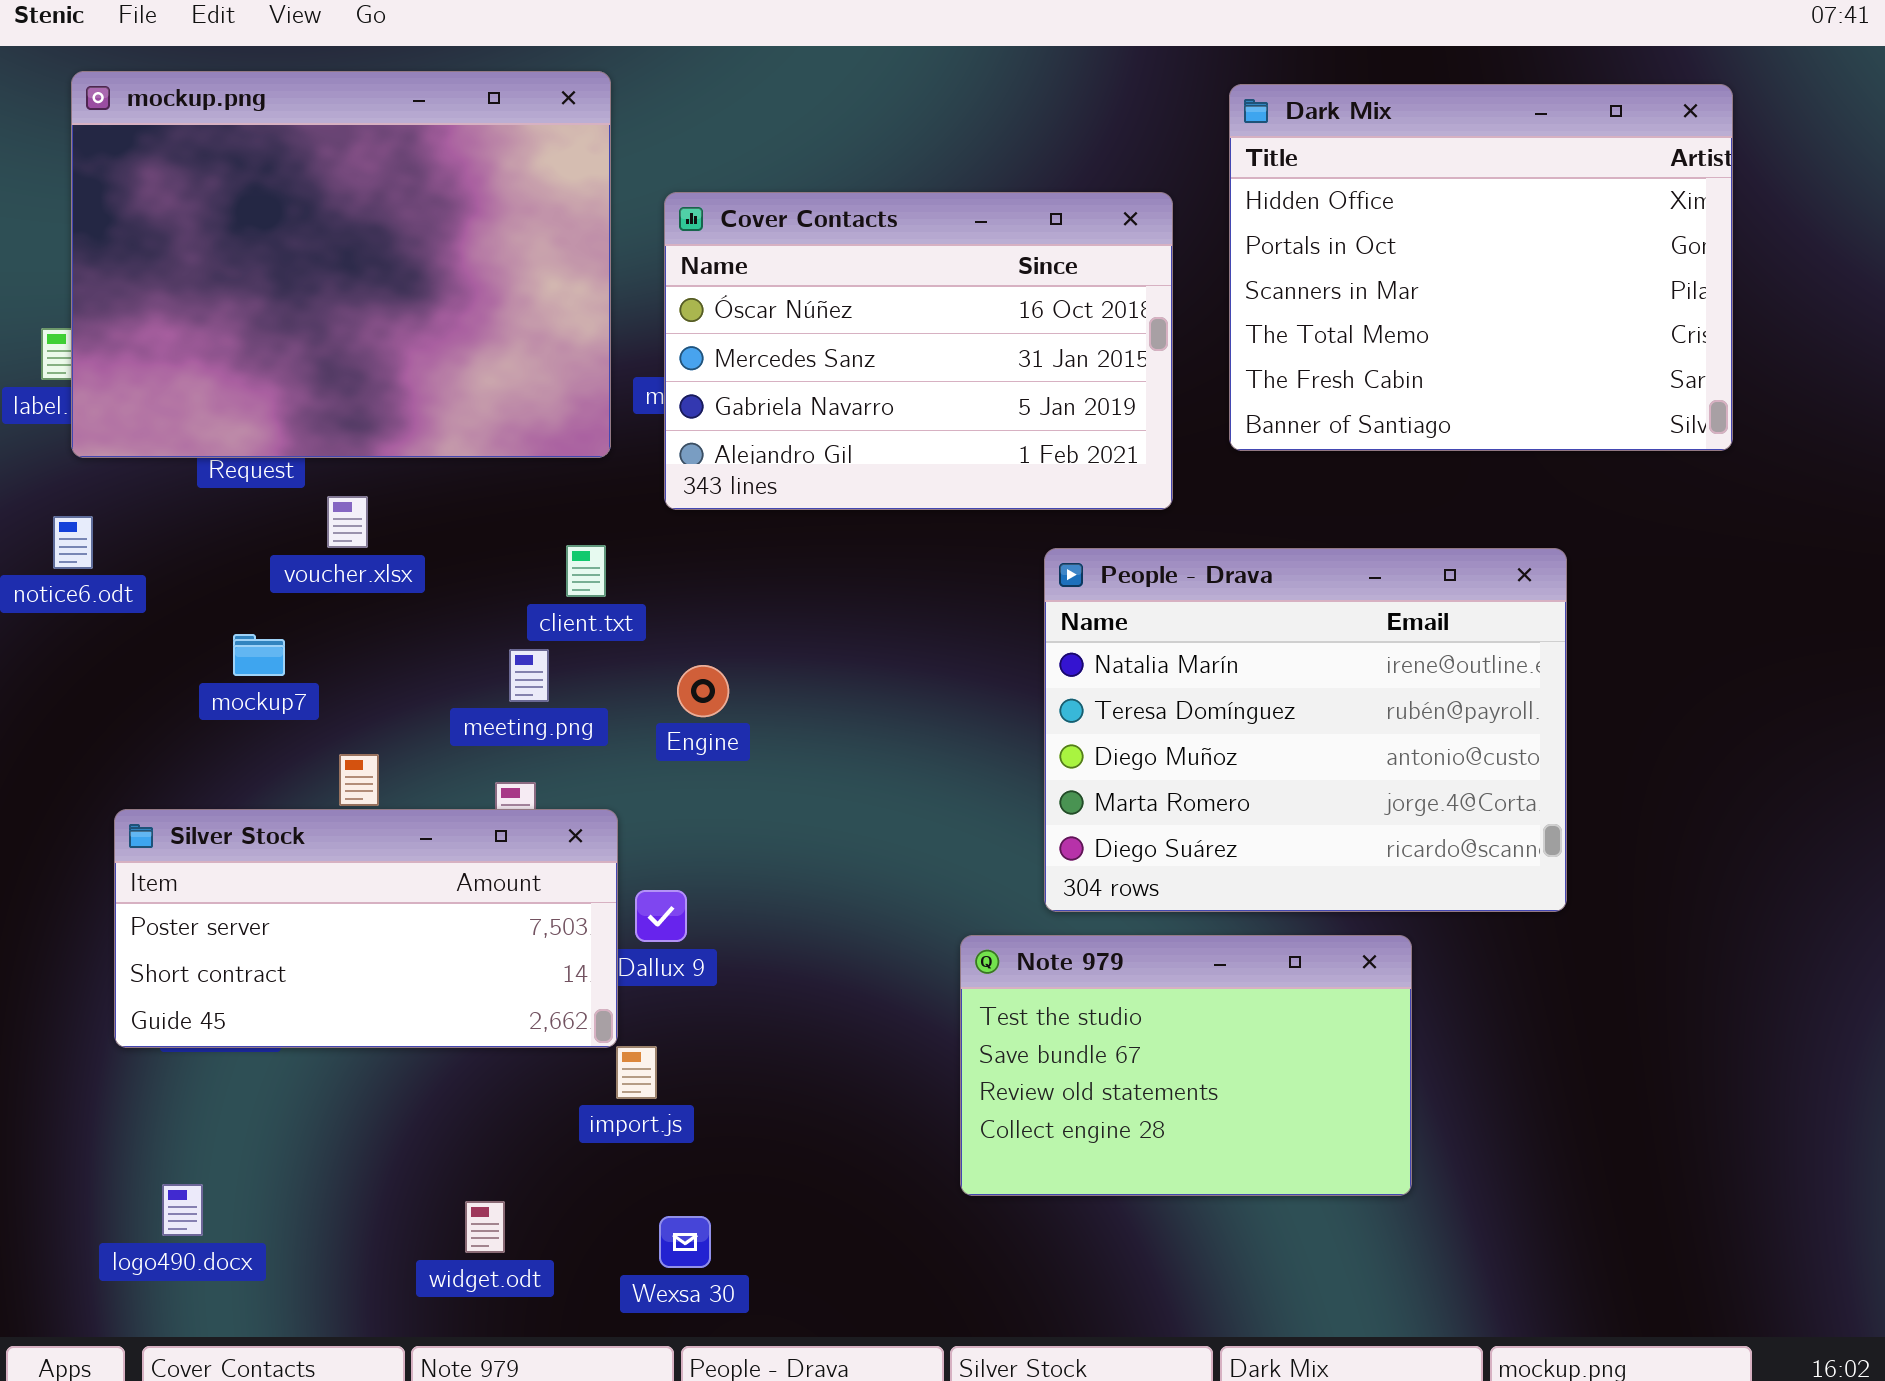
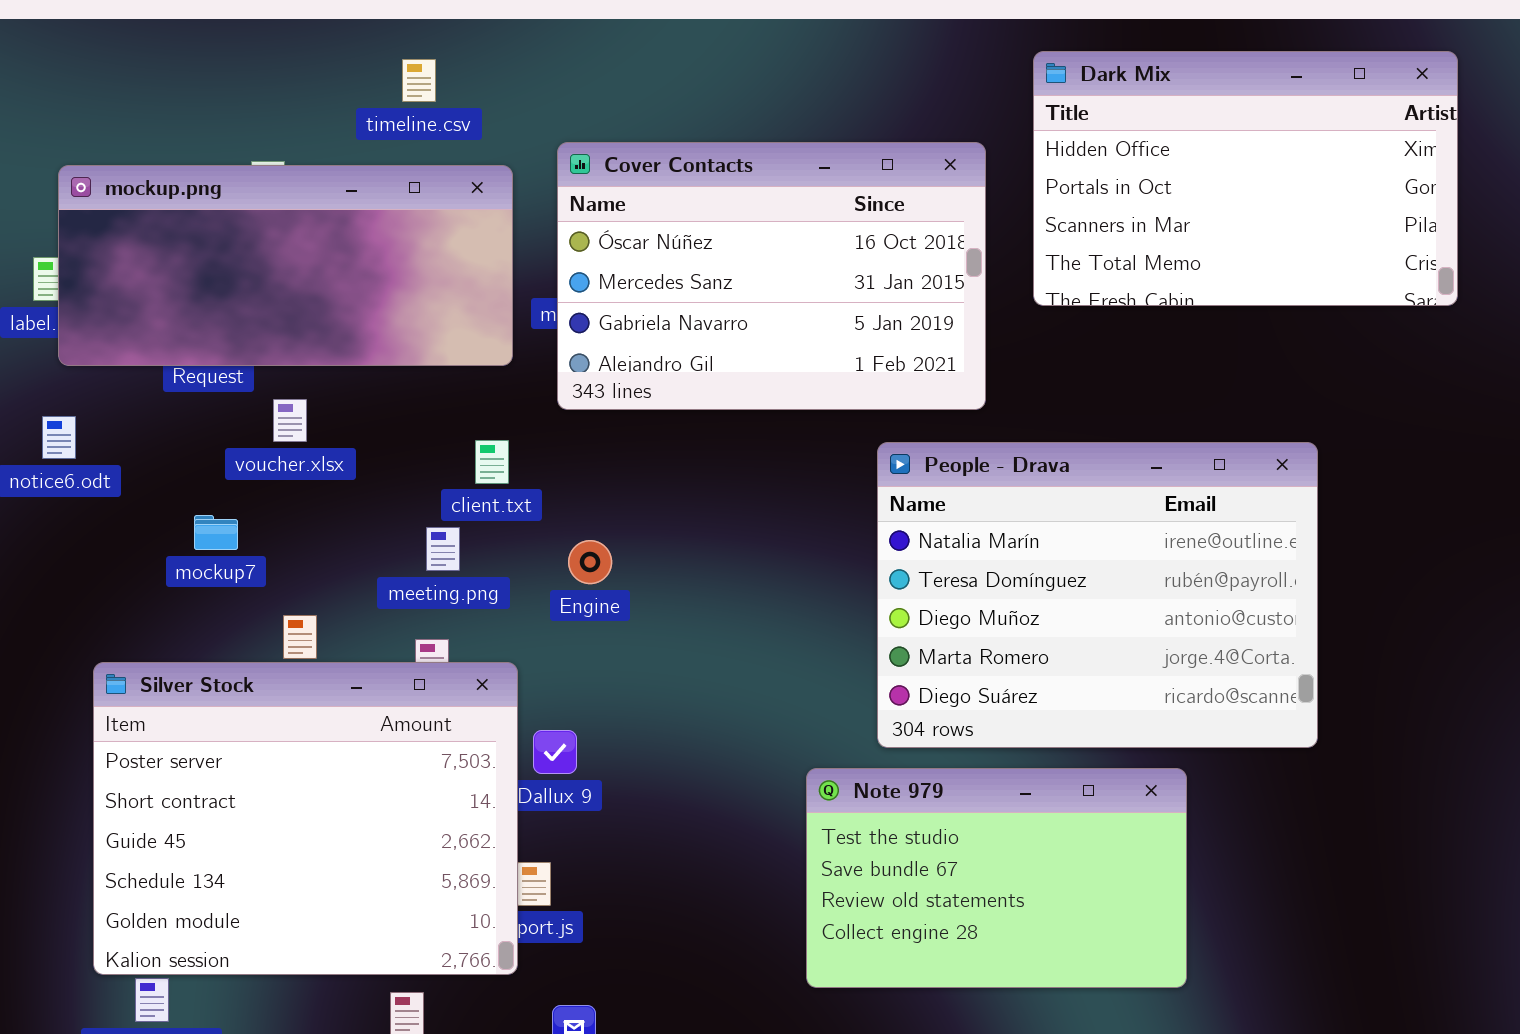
mockup.png: [71,71,611,458] -> [58,165,513,366], resized
Dark Mix: [1229,84,1733,451] -> [1033,51,1458,306], resized
Silver Stock: [114,809,618,1048] -> [93,662,518,975], resized

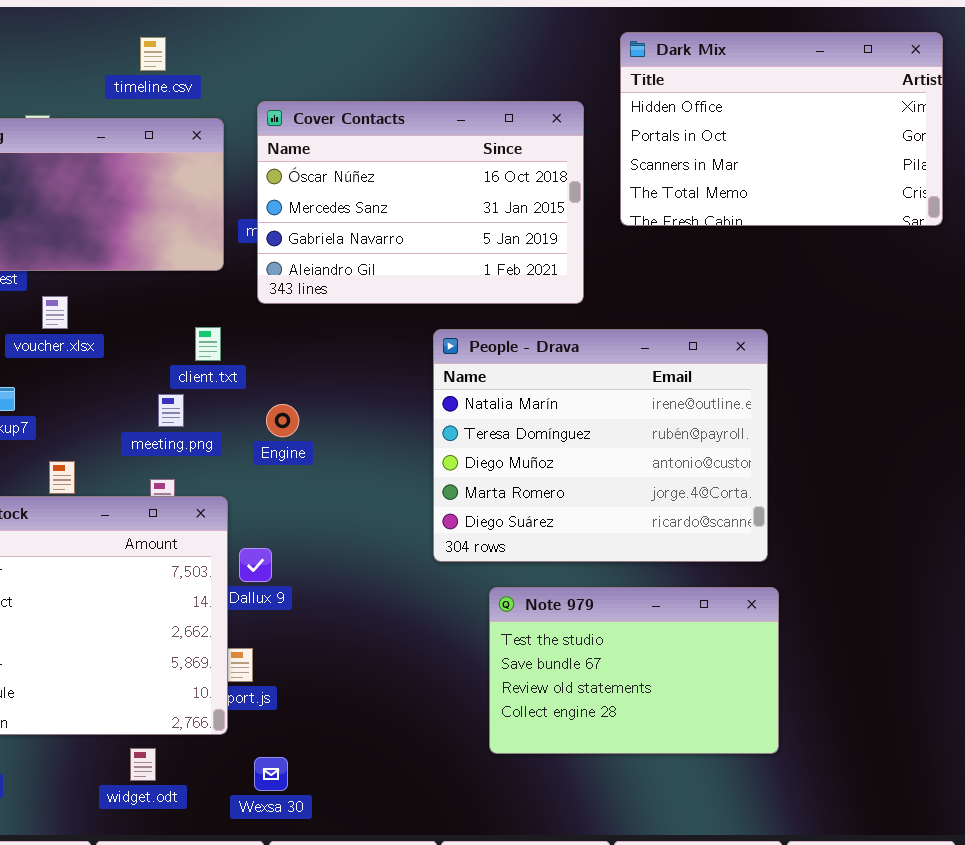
People - Drava: [877,442,1318,748] -> [433,329,768,562], moved
Note 979: [806,768,1187,988] -> [489,587,779,754], moved

